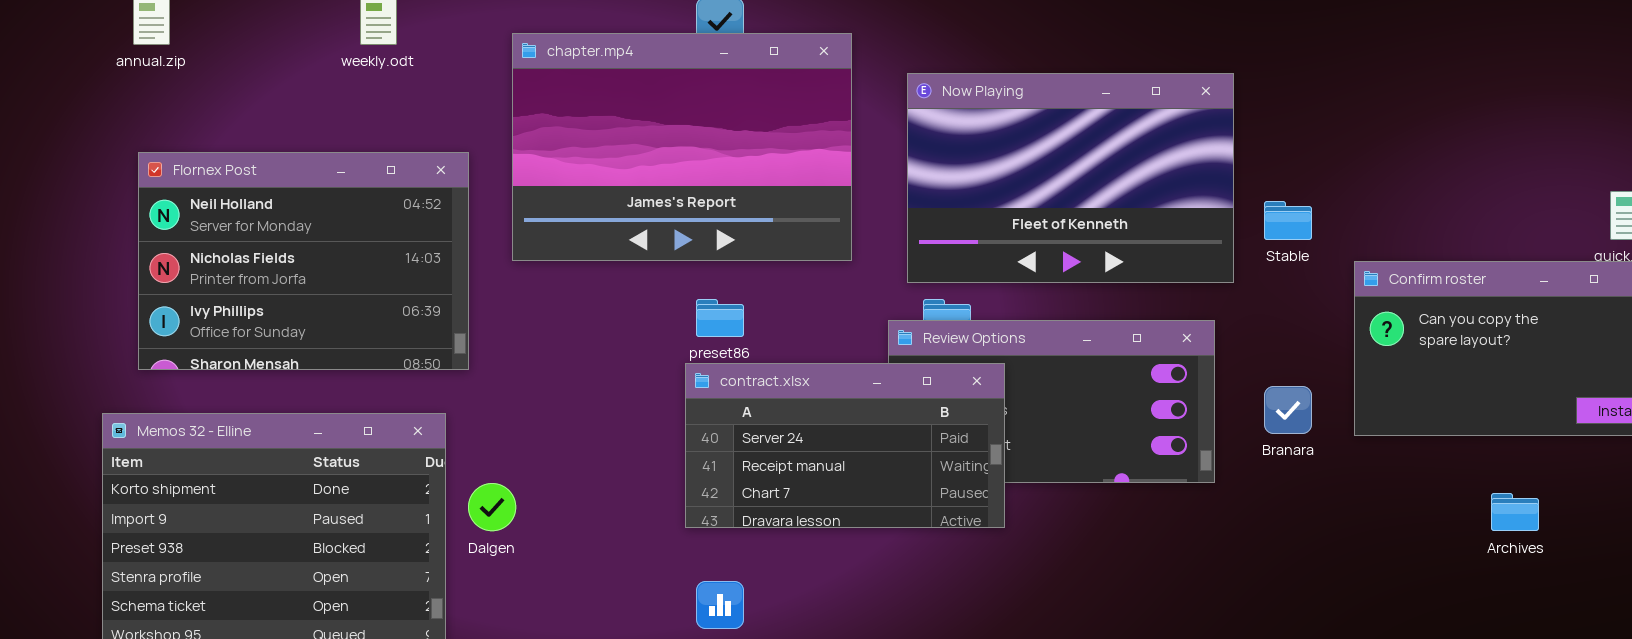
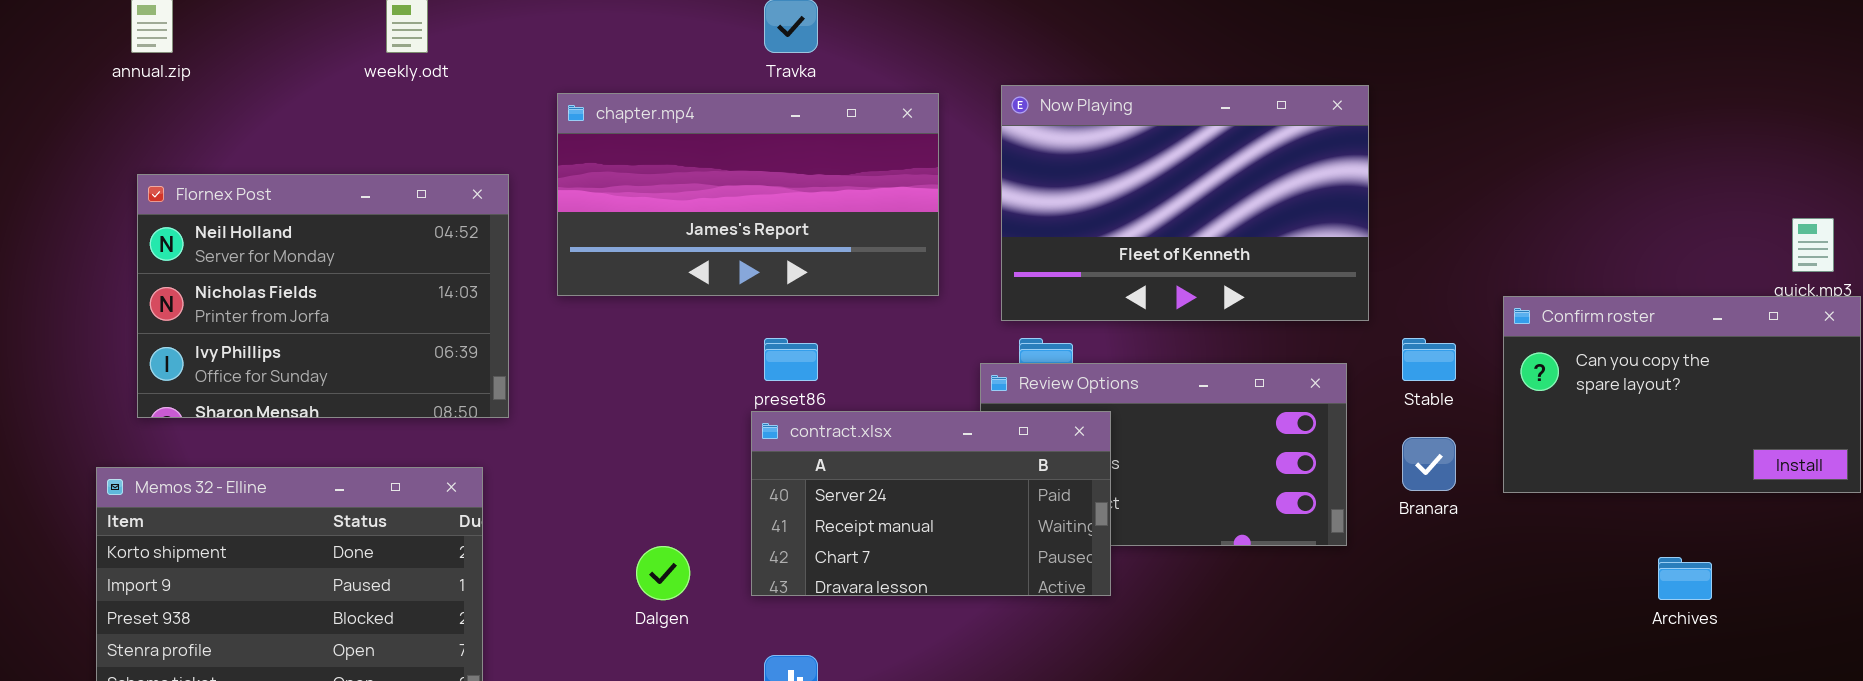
chapter.mp4: [512,33,852,261] -> [557,93,939,296], resized
Stable: [1264,201,1312,240] -> [1402,338,1456,381], moved
Dalgen: [468,483,516,531] -> [636,546,690,600], moved

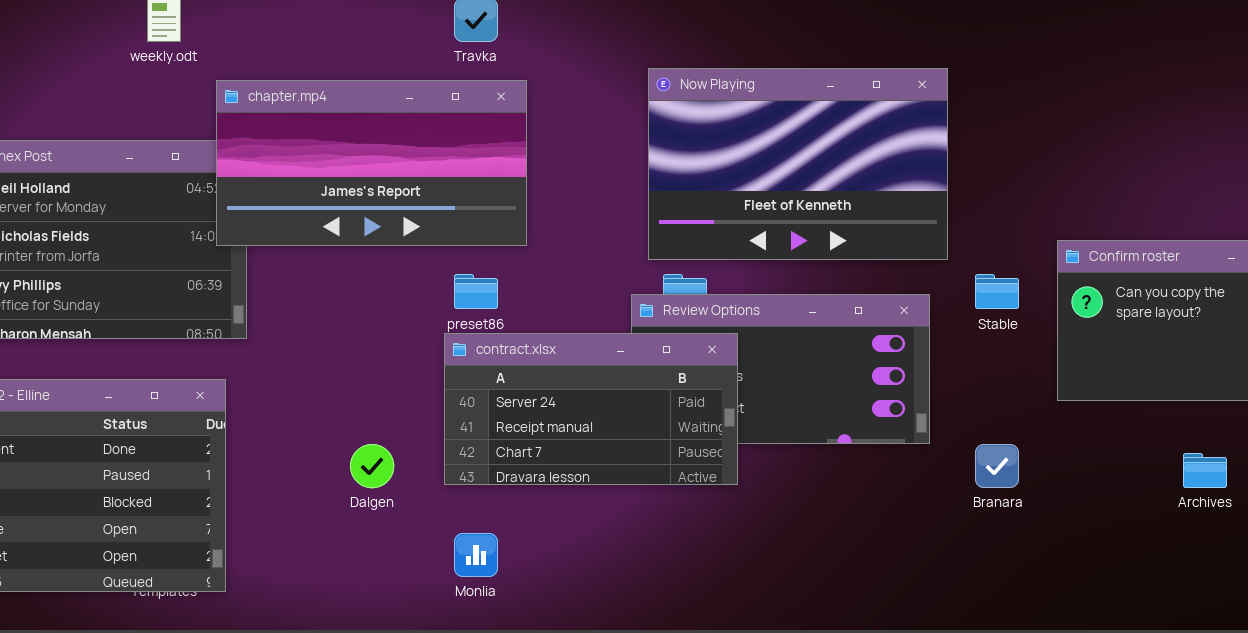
chapter.mp4: [557,93,939,296] -> [216,80,527,246], moved
Branara: [1402,437,1456,491] -> [975,444,1019,488], moved

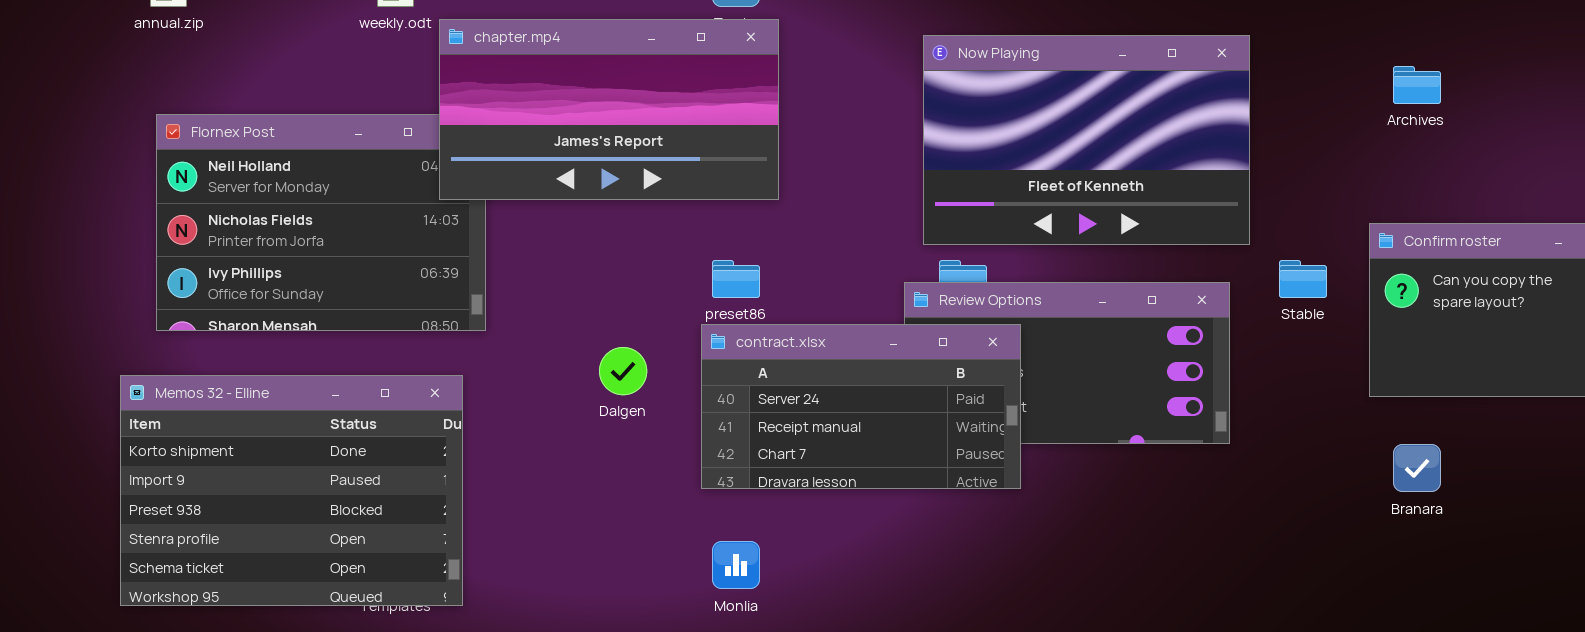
chapter.mp4: [216,80,527,246] -> [439,19,779,200], moved
Dalgen: [350,444,394,488] -> [599,347,647,395], moved
Branara: [975,444,1019,488] -> [1393,444,1441,492], moved
Archives: [1183,453,1227,488] -> [1393,66,1441,104], moved

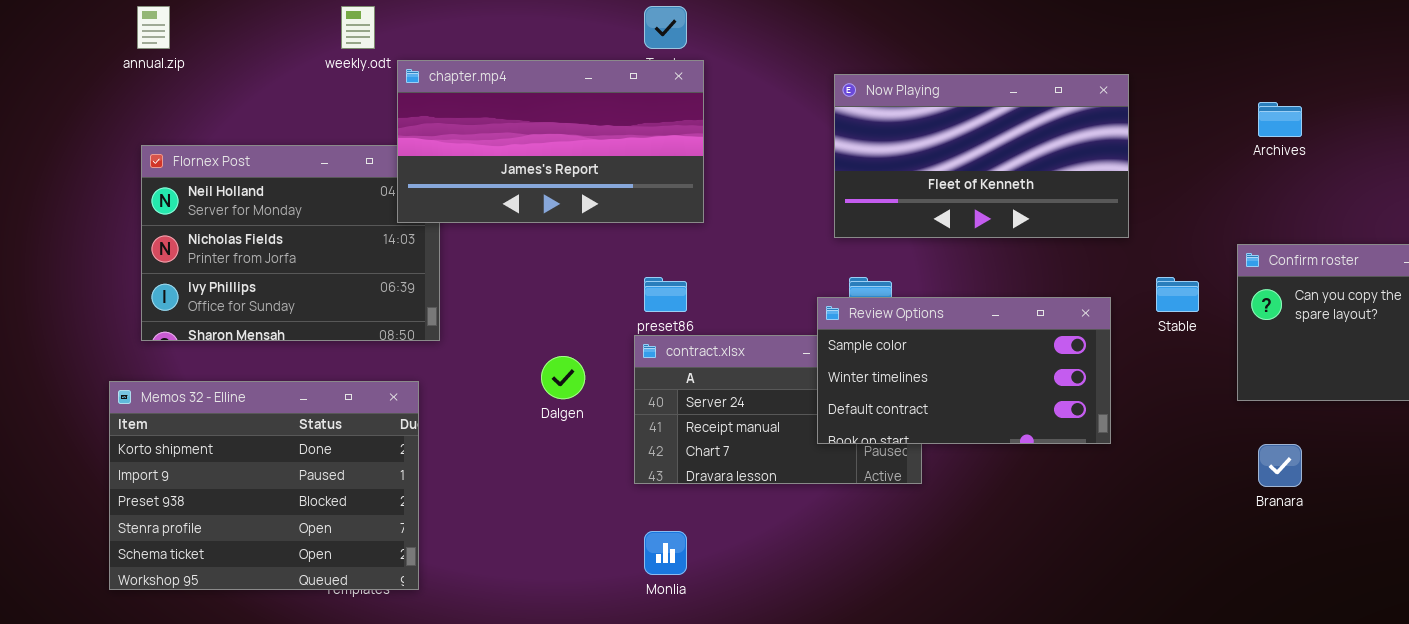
Now Playing: [923,35,1250,245] -> [834,74,1129,238], resized
Review Options: [904,282,1230,444] -> [817,297,1111,444], raised

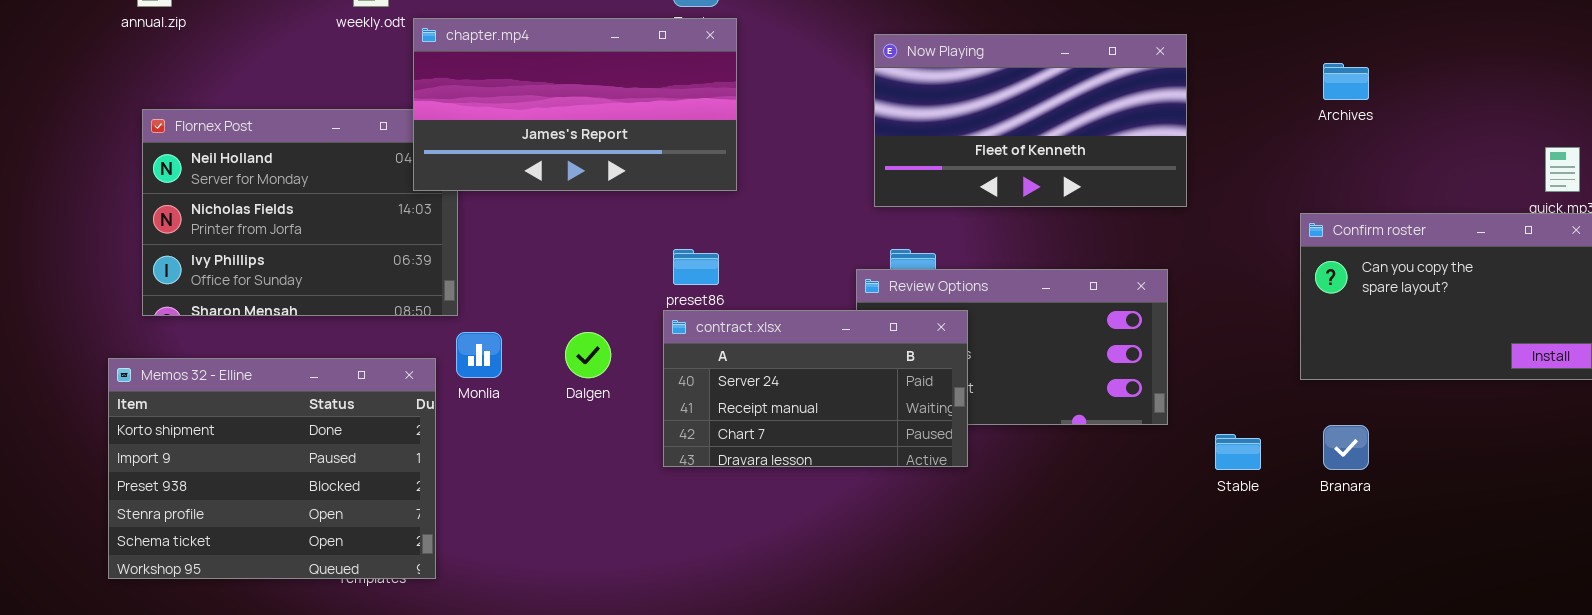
Stable: [1156,277,1199,312] -> [1215,434,1261,470], moved
contract.xlsx: [634,335,922,484] -> [663,310,968,467], raised
Monlia: [644,531,687,575] -> [456,332,502,378], moved

